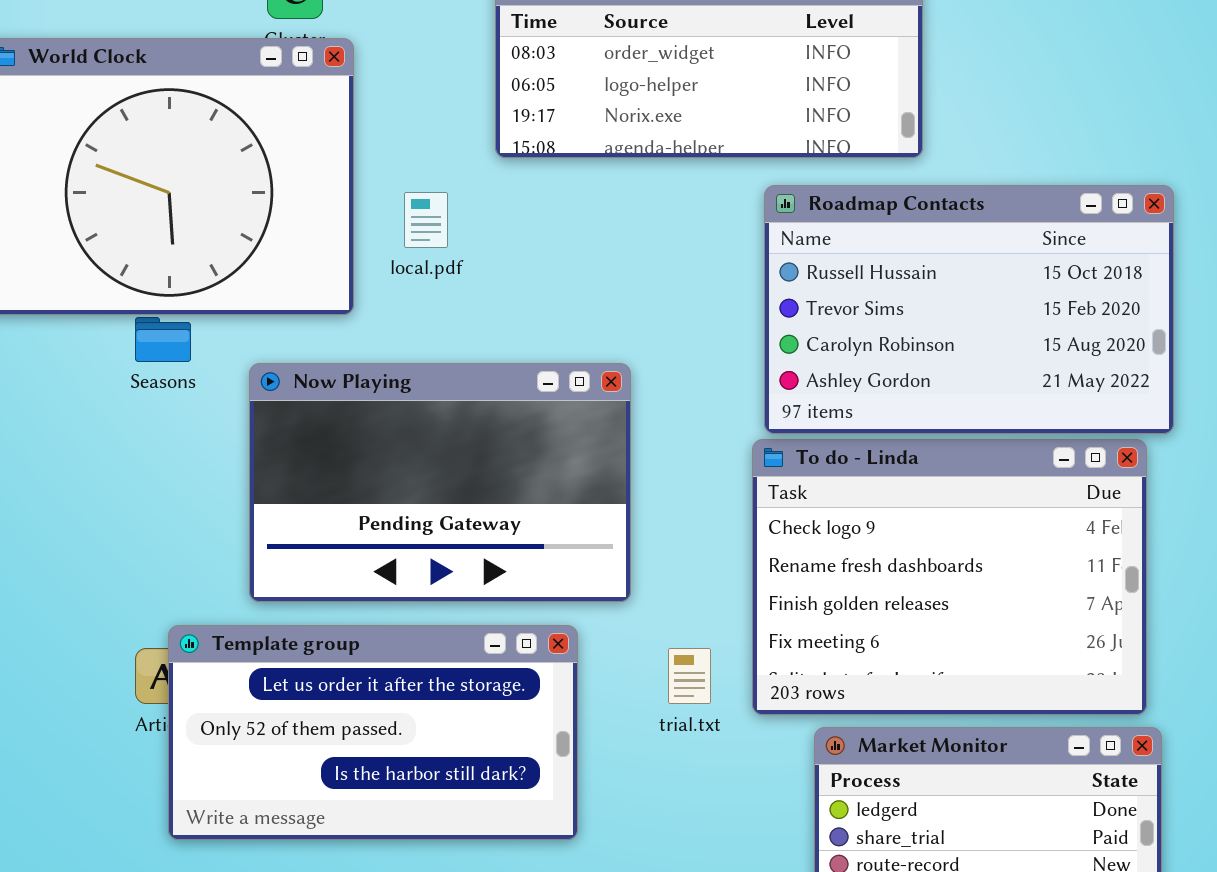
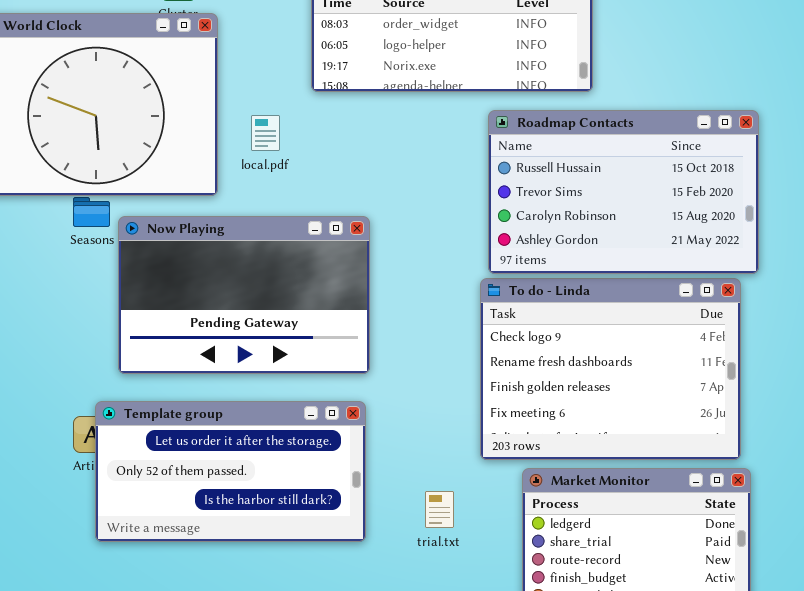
Now Playing: [249,363,631,602] -> [118,216,370,374], moved
trial.txt: [668,648,711,704] -> [425,491,454,528], moved

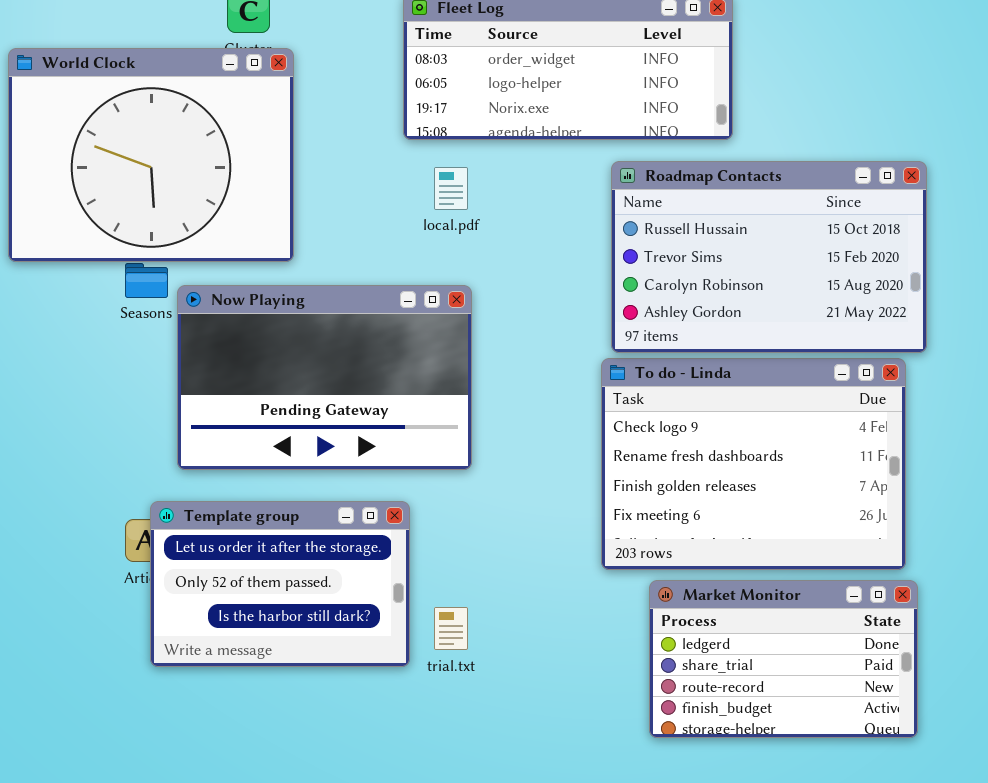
local.pdf: [251,115,280,151] -> [434,167,468,210], moved
Template group: [95,401,366,542] -> [150,501,410,667], resized
trial.txt: [425,491,454,528] -> [434,607,468,650], moved

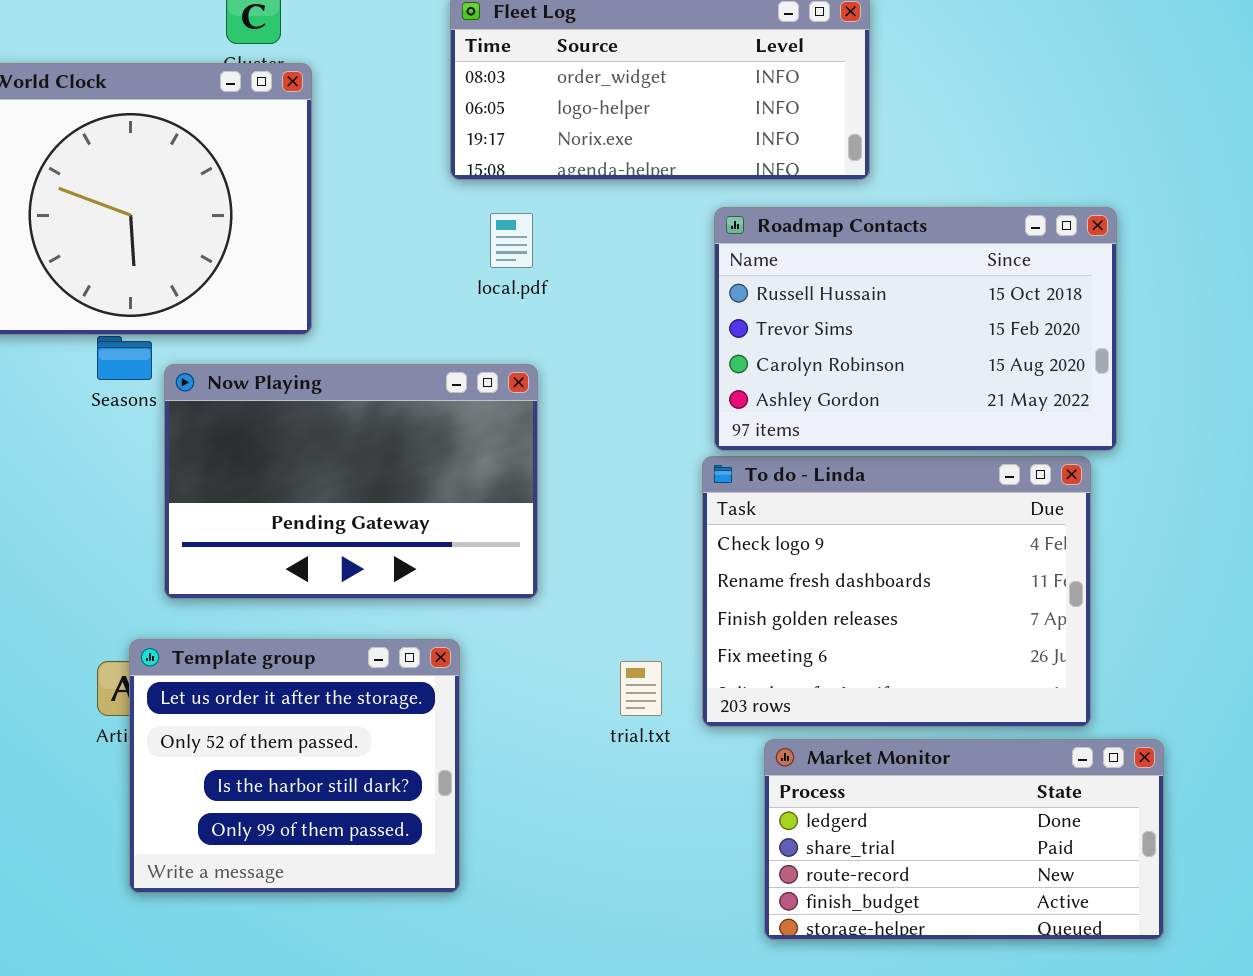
Template group: [150,501,410,667] -> [129,639,460,893], resized
Market Monitor: [649,580,918,738] -> [764,739,1164,940], resized
trial.txt: [434,607,468,650] -> [620,661,662,716], moved

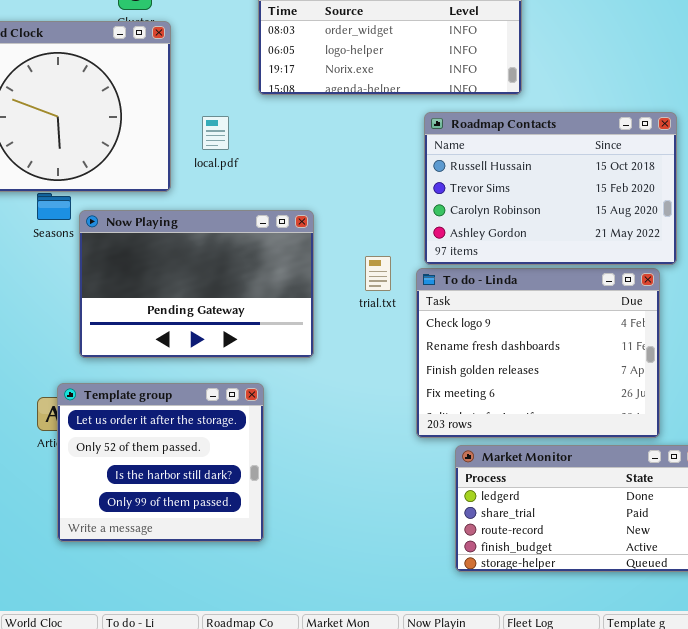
local.pdf: [490,213,533,268] -> [202,116,229,150], moved
trial.txt: [620,661,662,716] -> [365,256,391,291], moved

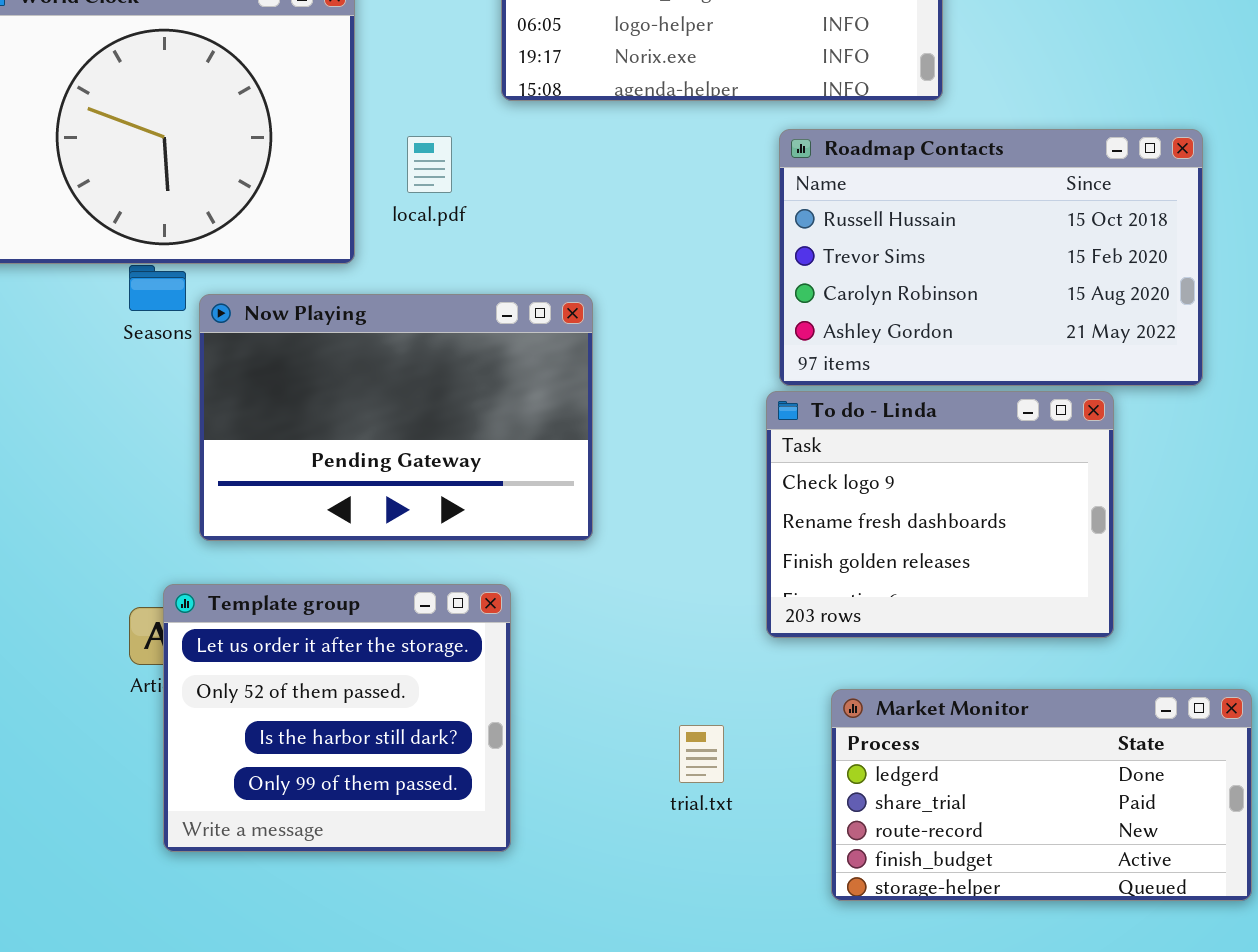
trial.txt: [365,256,391,291] -> [679,725,724,783], moved
To do - Linda: [416,268,660,438] -> [766,391,1114,638], resized

